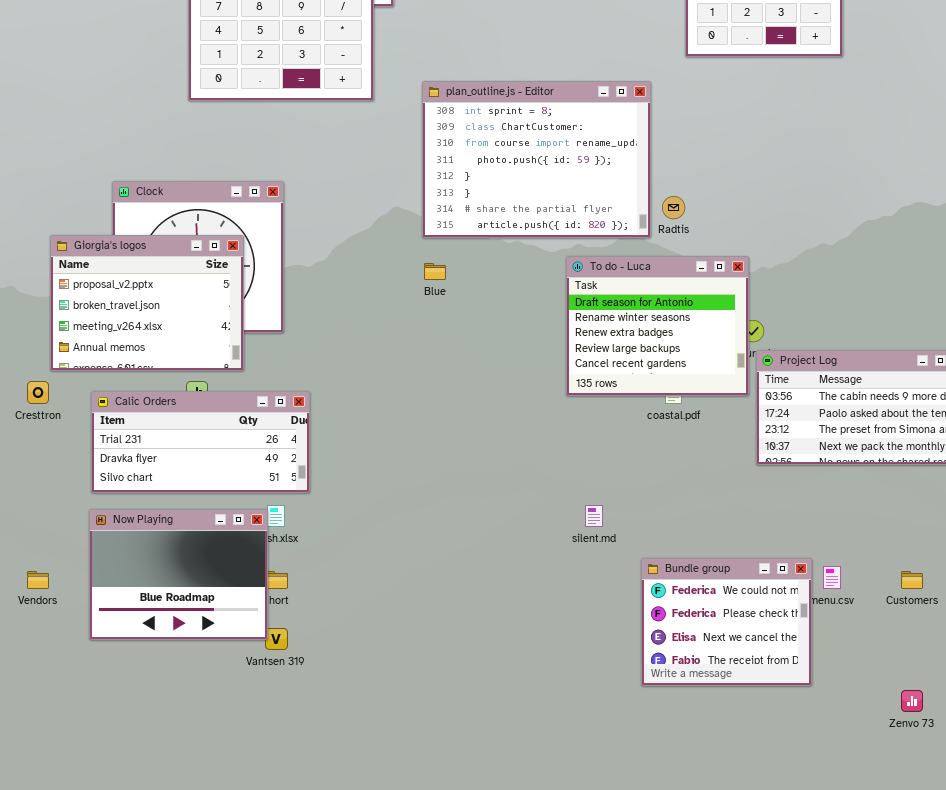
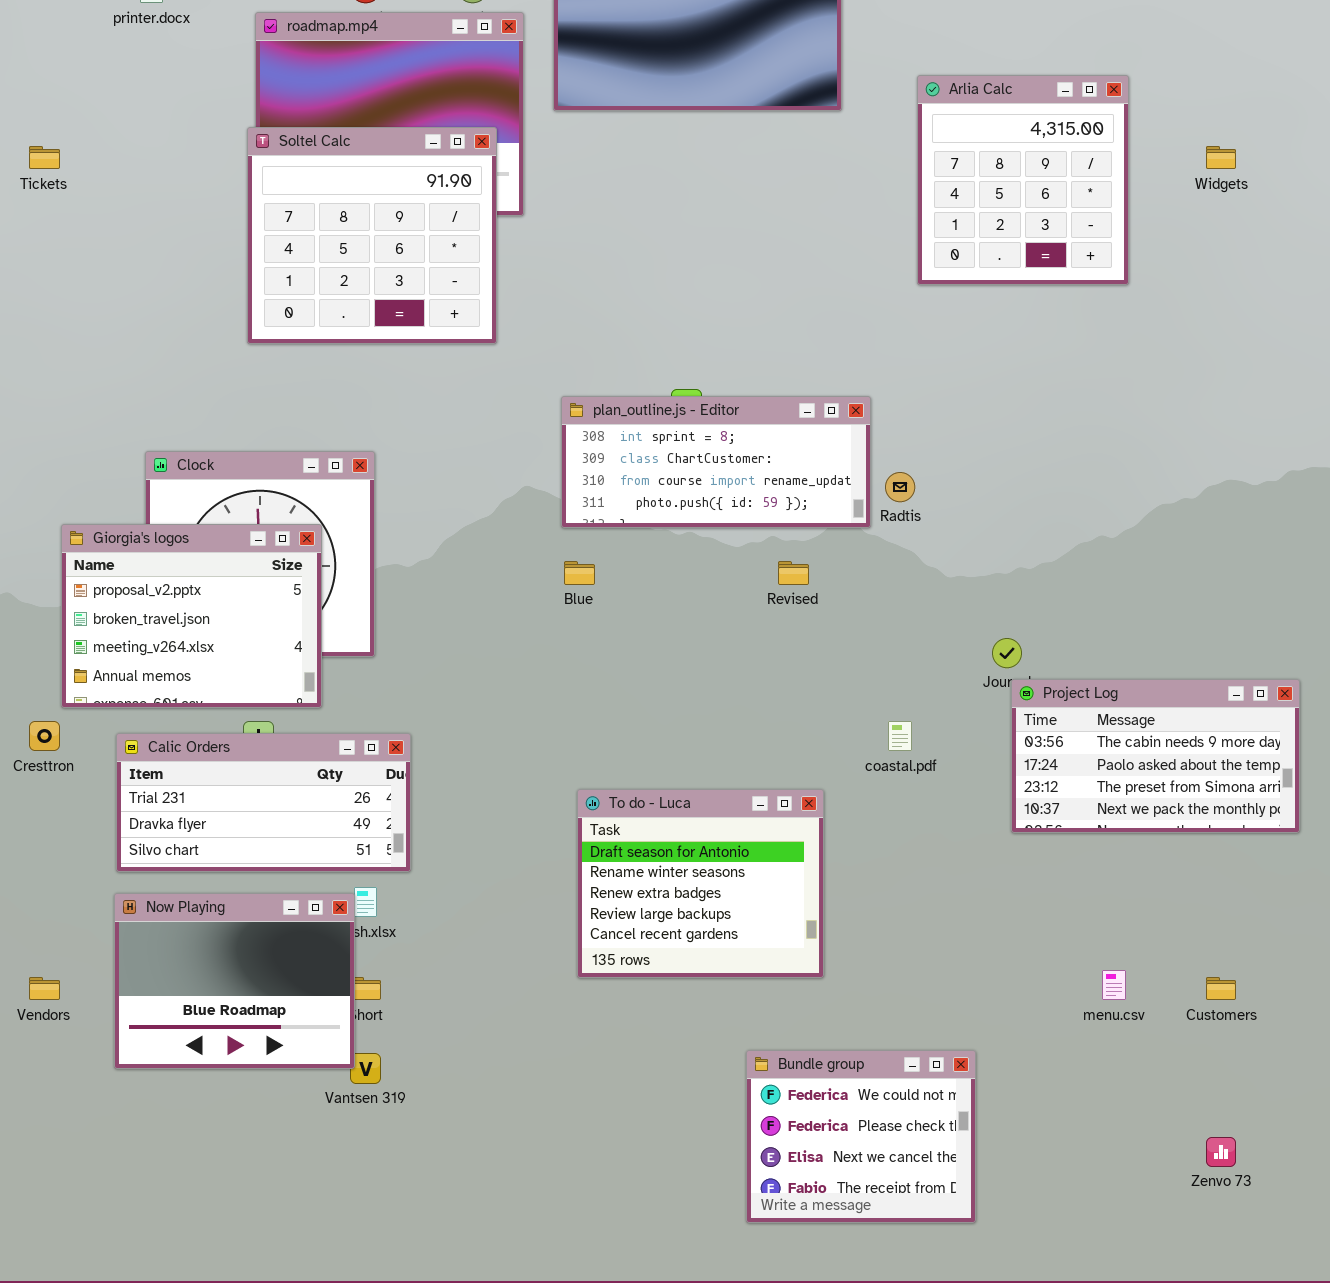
plan_outline.js - Editor: [422,81,651,238] -> [561,396,871,528], resized
To do - Luca: [566,256,749,396] -> [577,789,824,978], moved
Bundle group: [641,558,812,686] -> [746,1050,976,1223], moved

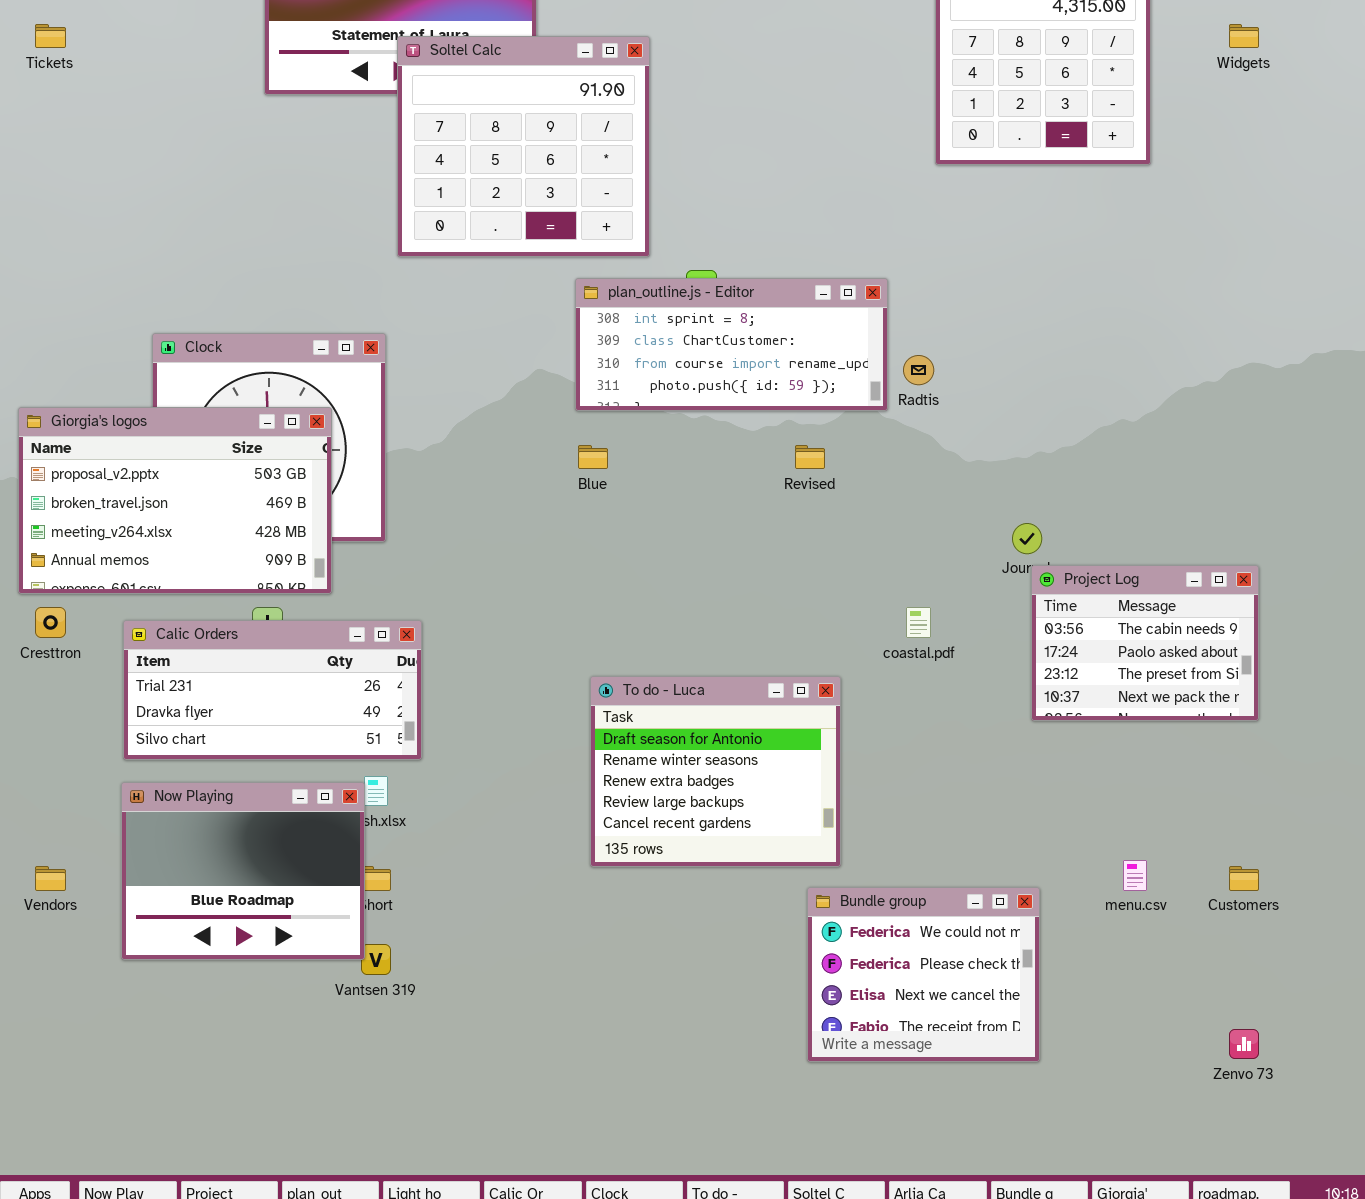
Soltel Calc: [247,127,497,344] -> [397,36,650,257], moved
Giorgia's logos: [61,524,322,708] -> [18,407,332,594], resized
Project Log: [1011,679,1300,833] -> [1031,565,1259,721], resized
Bundle group: [746,1050,976,1223] -> [807,887,1040,1062], moved

